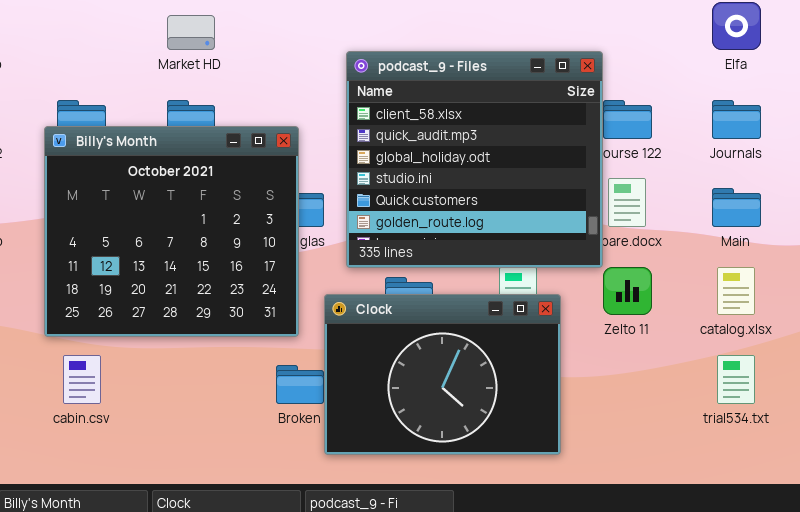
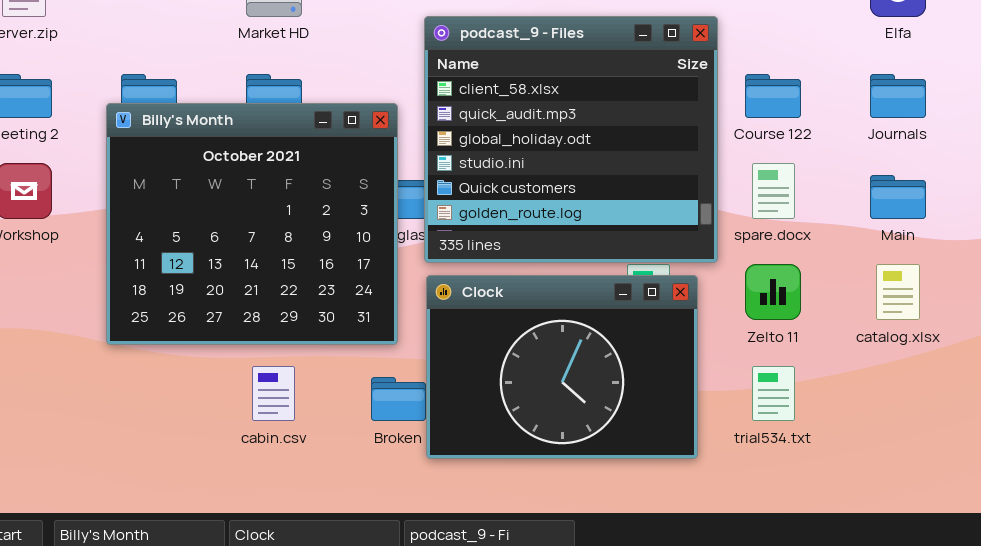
podcast_9 - Files: [346,51,603,268] -> [424,16,718,263], moved
Clock: [324,294,561,455] -> [426,275,698,459], moved
cabin.csv: [63,355,101,404] -> [252,366,295,421], moved
trial534.txt: [717,355,755,404] -> [752,366,795,421], moved

